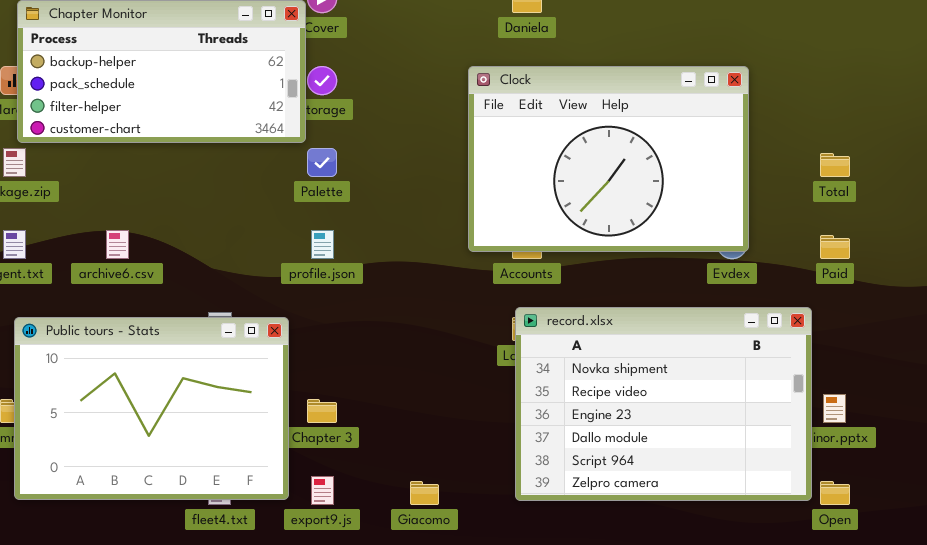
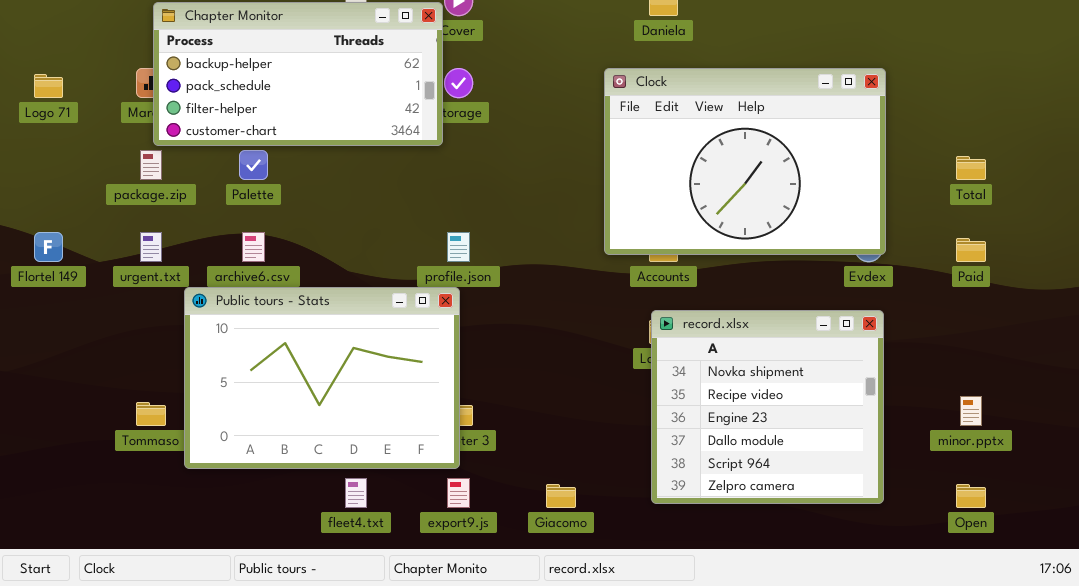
Palette: [307,148,337,177] -> [239,150,268,180], moved
record.xlsx: [515,307,812,501] -> [651,310,884,504], resized
Public tours - Stats: [14,317,289,500] -> [184,287,460,469], moved

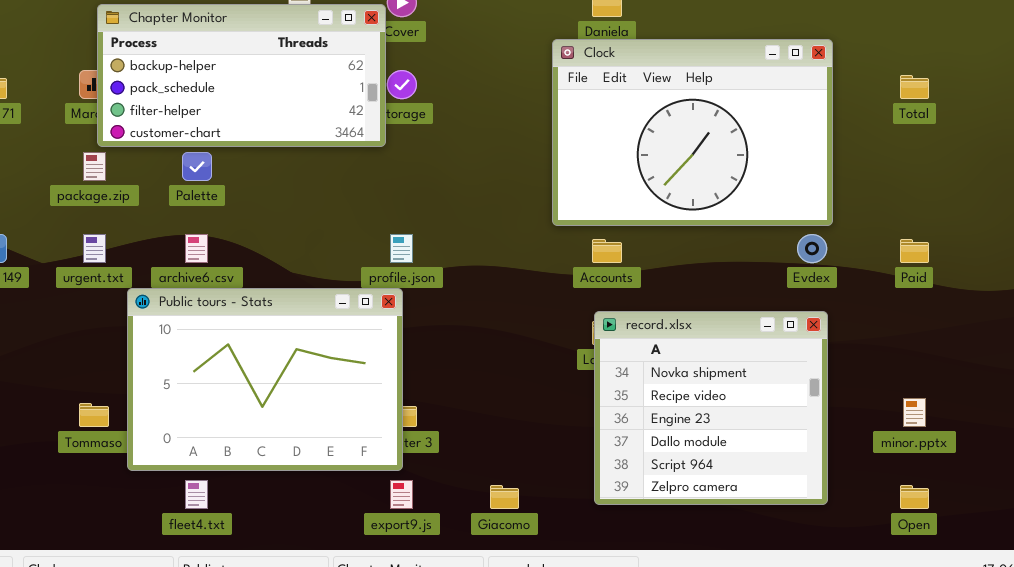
Clock: [604,68,886,255] -> [552,39,833,226], moved
Total: [956,156,986,180] -> [900,75,929,99], moved
fleet4.txt: [345,478,367,508] -> [185,480,208,509], moved

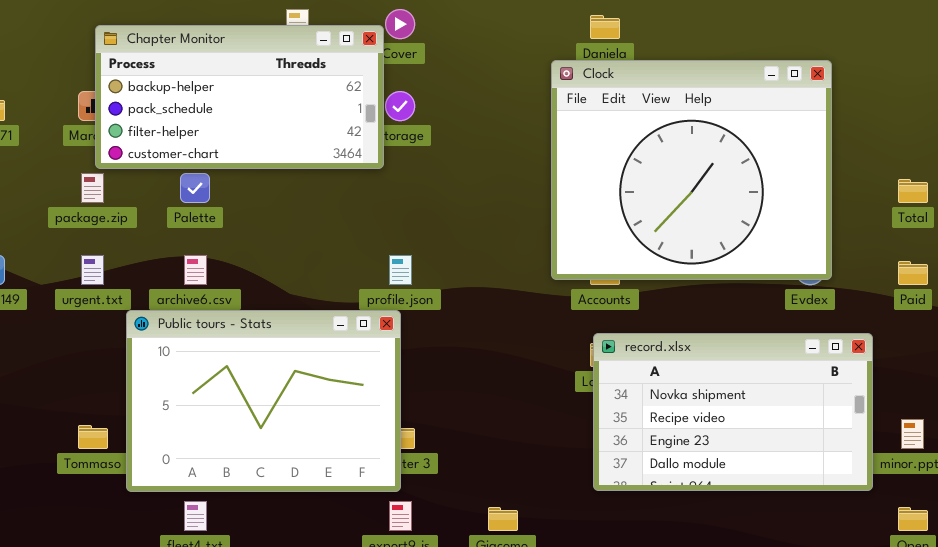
Clock: [552,39,833,226] -> [551,60,832,280], resized
Total: [900,75,929,99] -> [898,179,928,203], moved
record.xlsx: [594,311,828,505] -> [593,333,873,491], resized

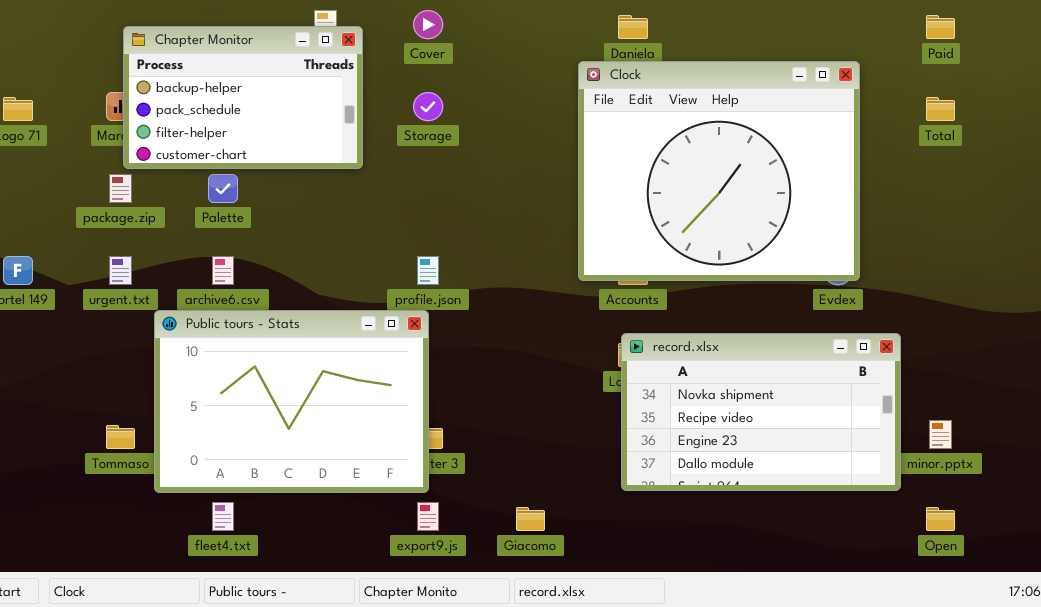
Chapter Monitor: [95,25,384,169] -> [123,26,363,169], resized
Total: [898,179,928,203] -> [926,97,955,121], moved
Paid: [898,261,928,285] -> [926,15,955,39], moved

